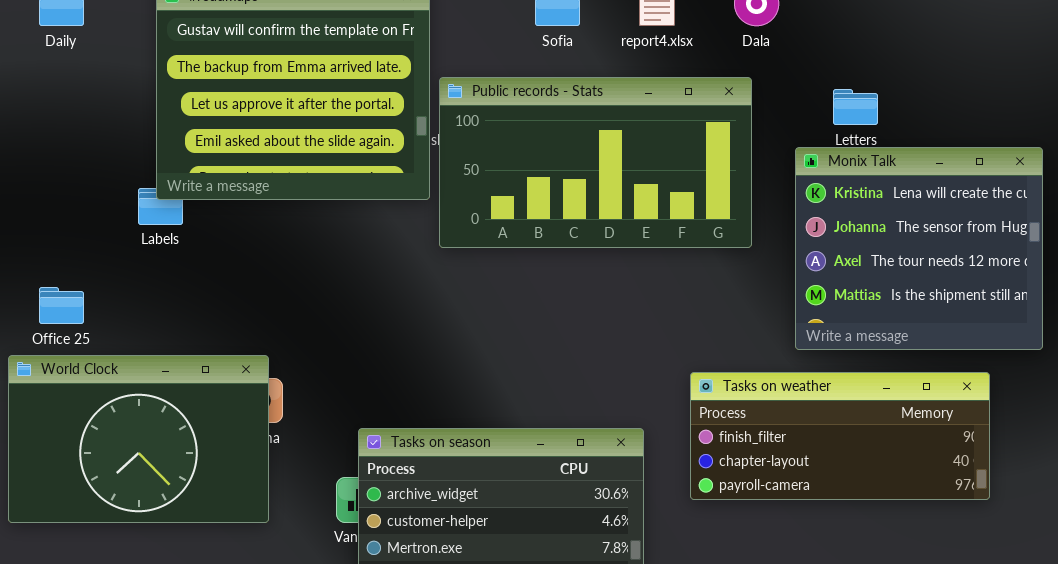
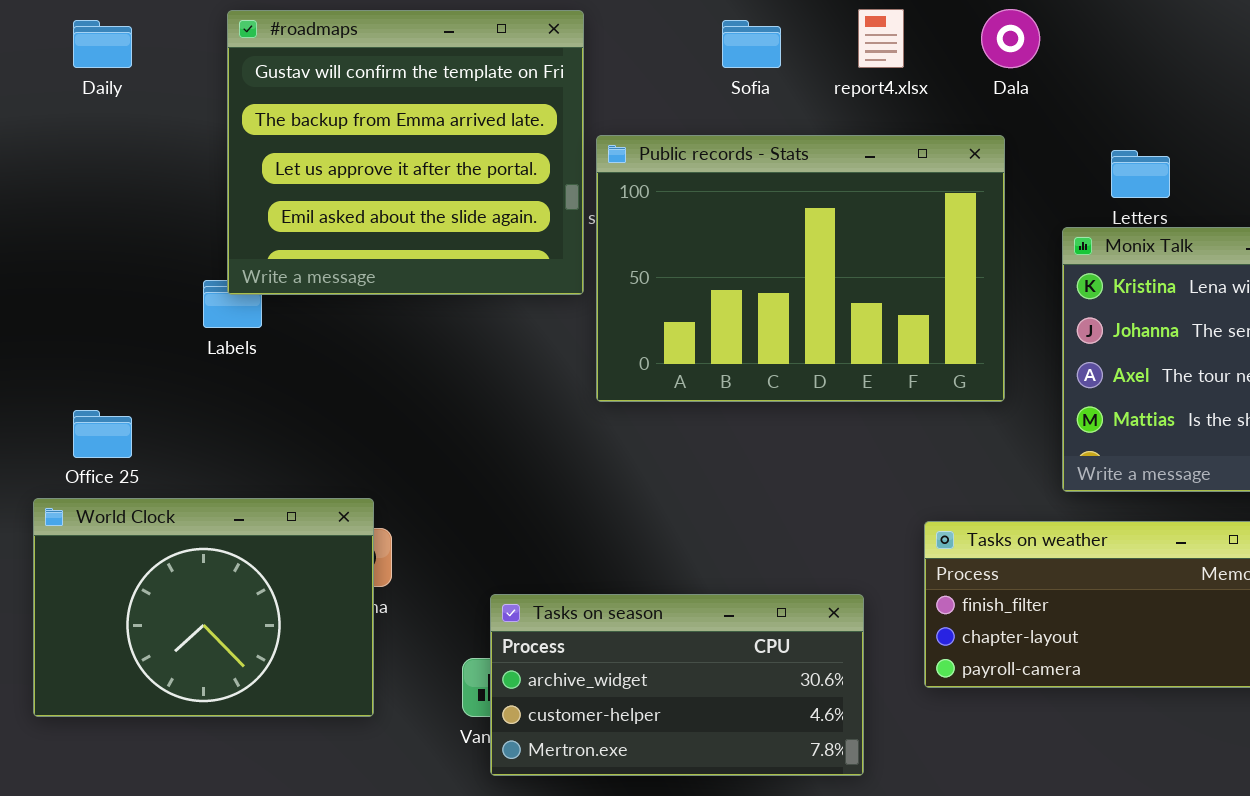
Public records - Stats: [439,77,752,248] -> [596,135,1005,402], resized

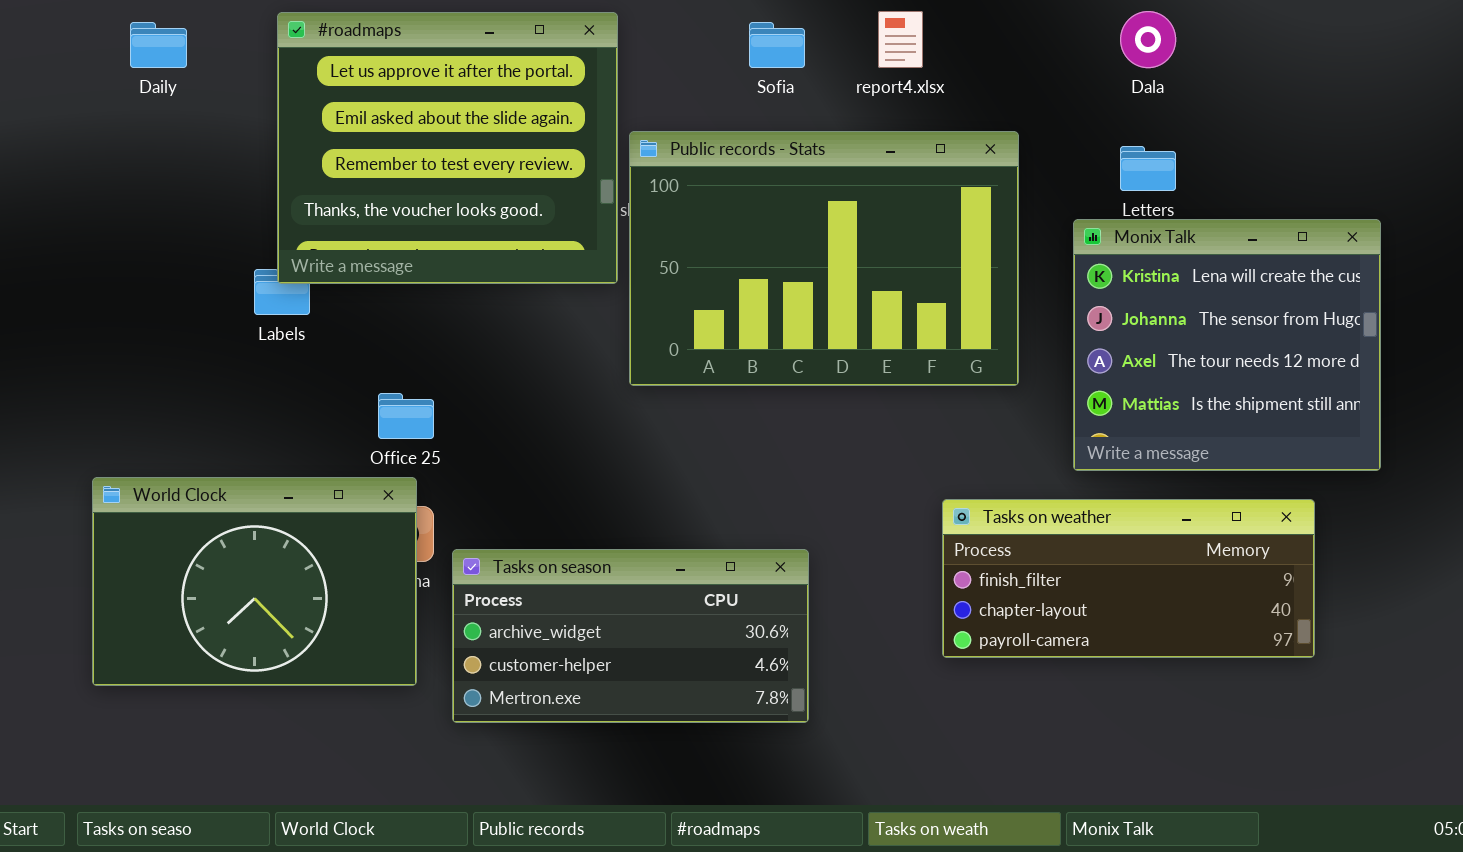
Dala: [981,9,1040,68] -> [1120,11,1176,68], moved
#roadmaps: [227,10,584,295] -> [277,12,618,284], scrolled down 2 rows
Office 25: [73,410,132,458] -> [378,393,434,439], moved
Tasks on season: [490,594,864,776] -> [452,549,809,723], moved

